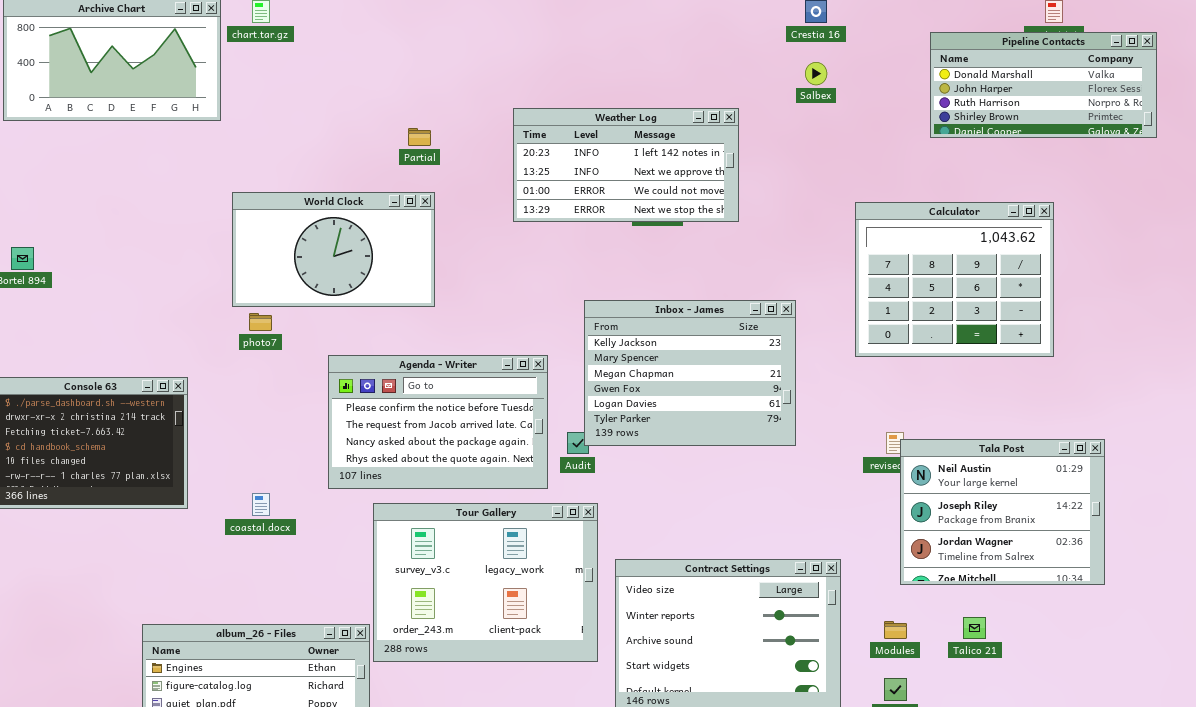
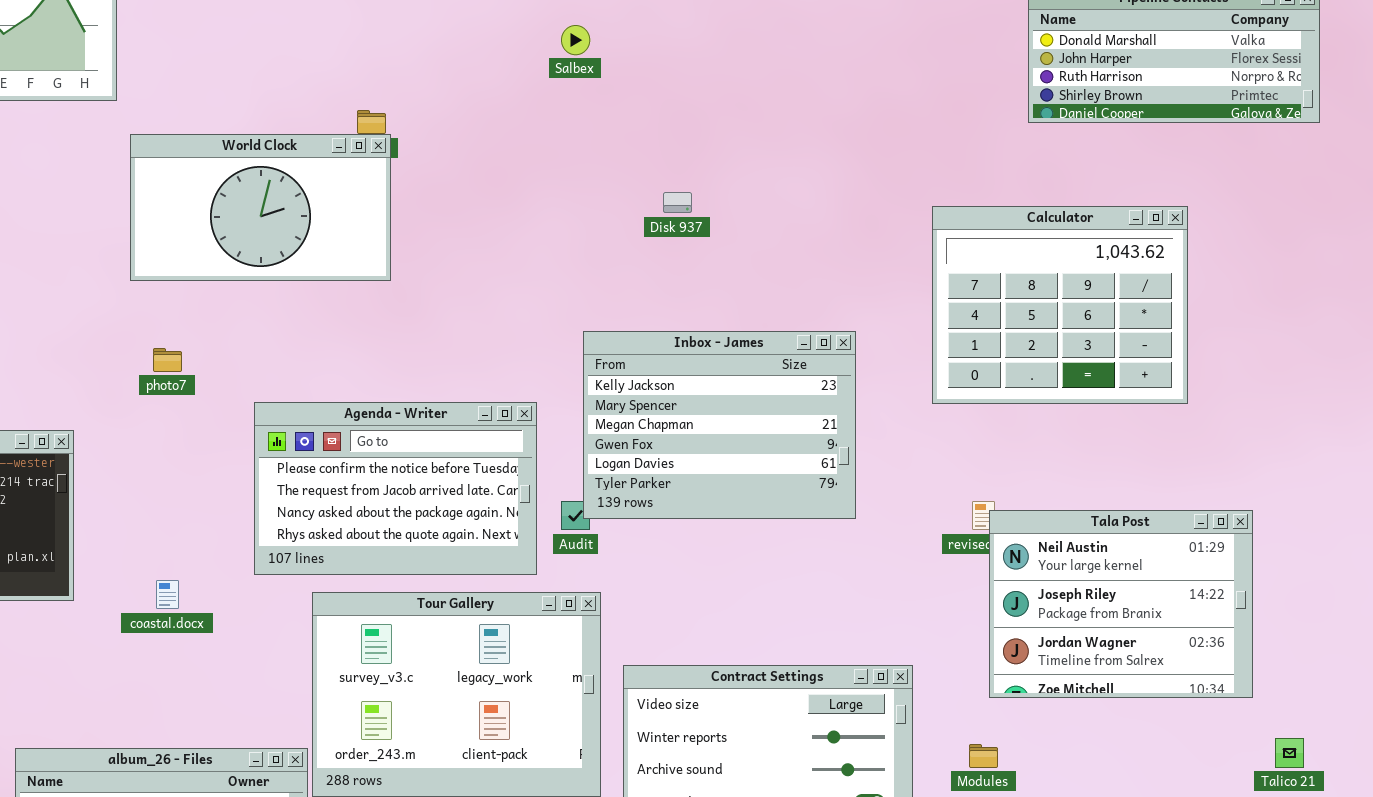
Salbex: [805,62,827,85] -> [561,25,590,55], moved
Weather Log: [513,108,739,222] -> none, closed
World Clock: [232,192,435,307] -> [130,134,391,281], moved
Talico 21: [963,617,986,639] -> [1275,738,1304,768], moved

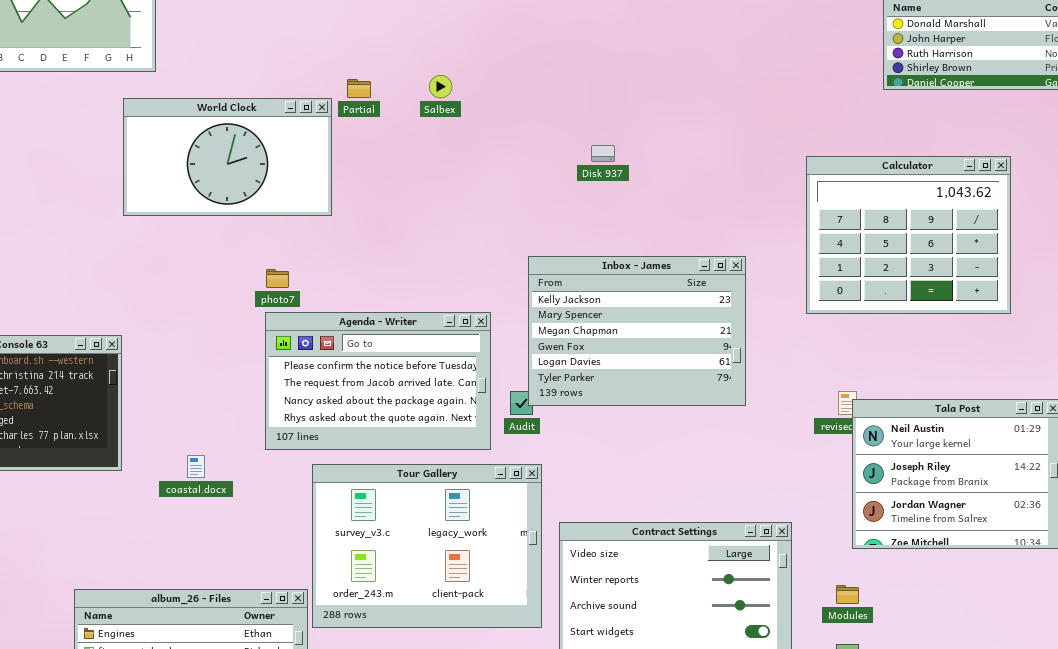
Salbex: [561,25,590,55] -> [429,75,452,98], moved
World Clock: [130,134,391,281] -> [123,98,332,216], moved
photo7: [153,348,182,372] -> [266,269,289,288], moved

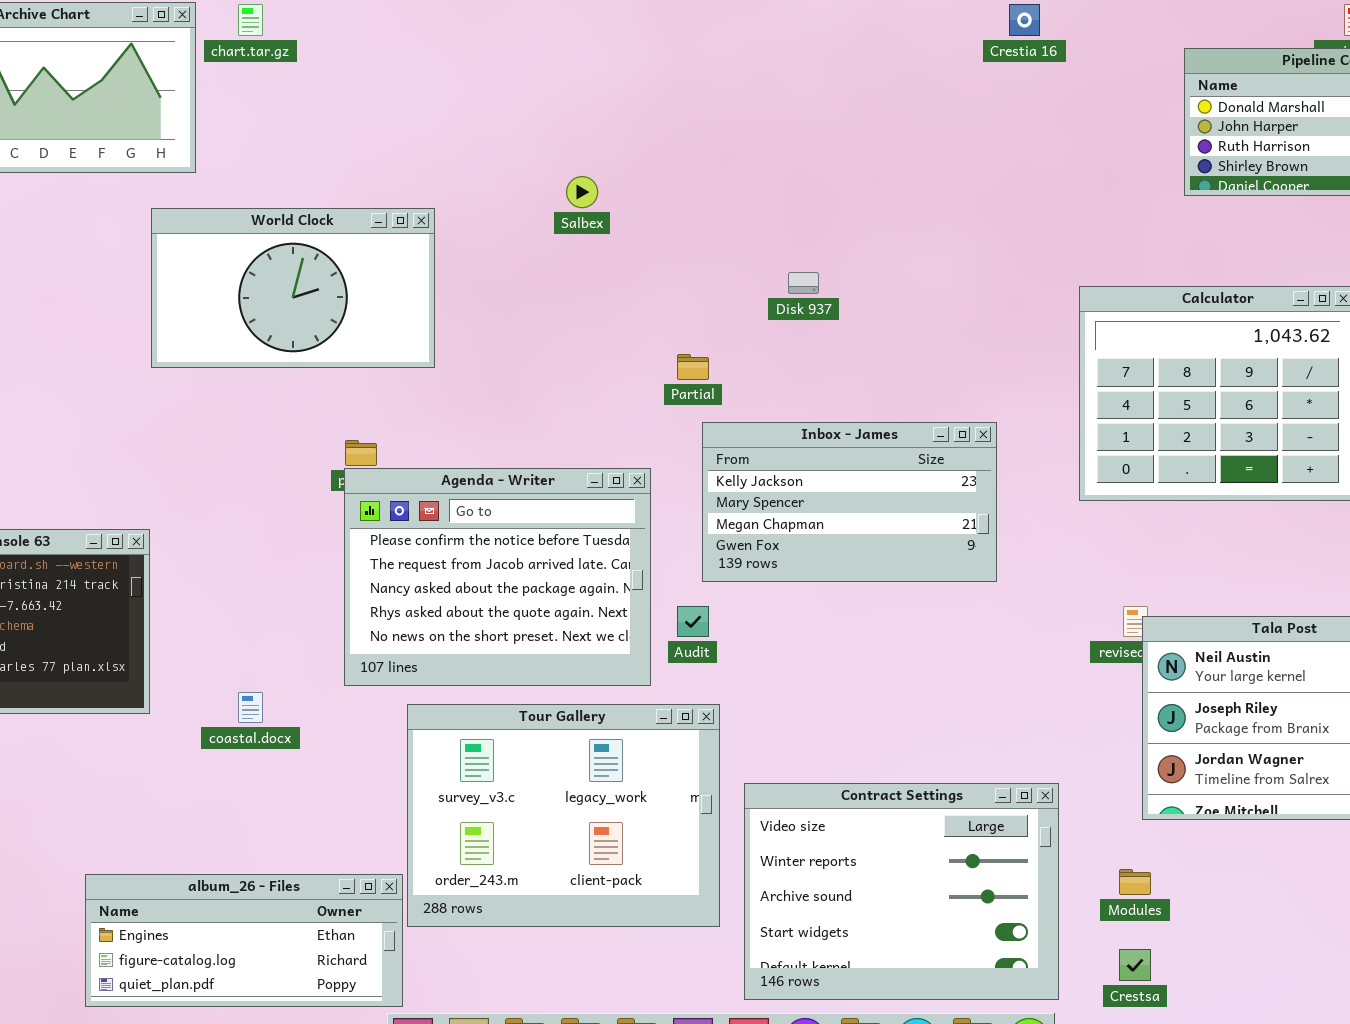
Partial: [347,79,371,98] -> [677,354,709,380], moved
Inbox - James: [528,256,746,406] -> [702,422,997,582], resized
Agenda - Writer: [265,312,491,450] -> [344,468,651,686], resized

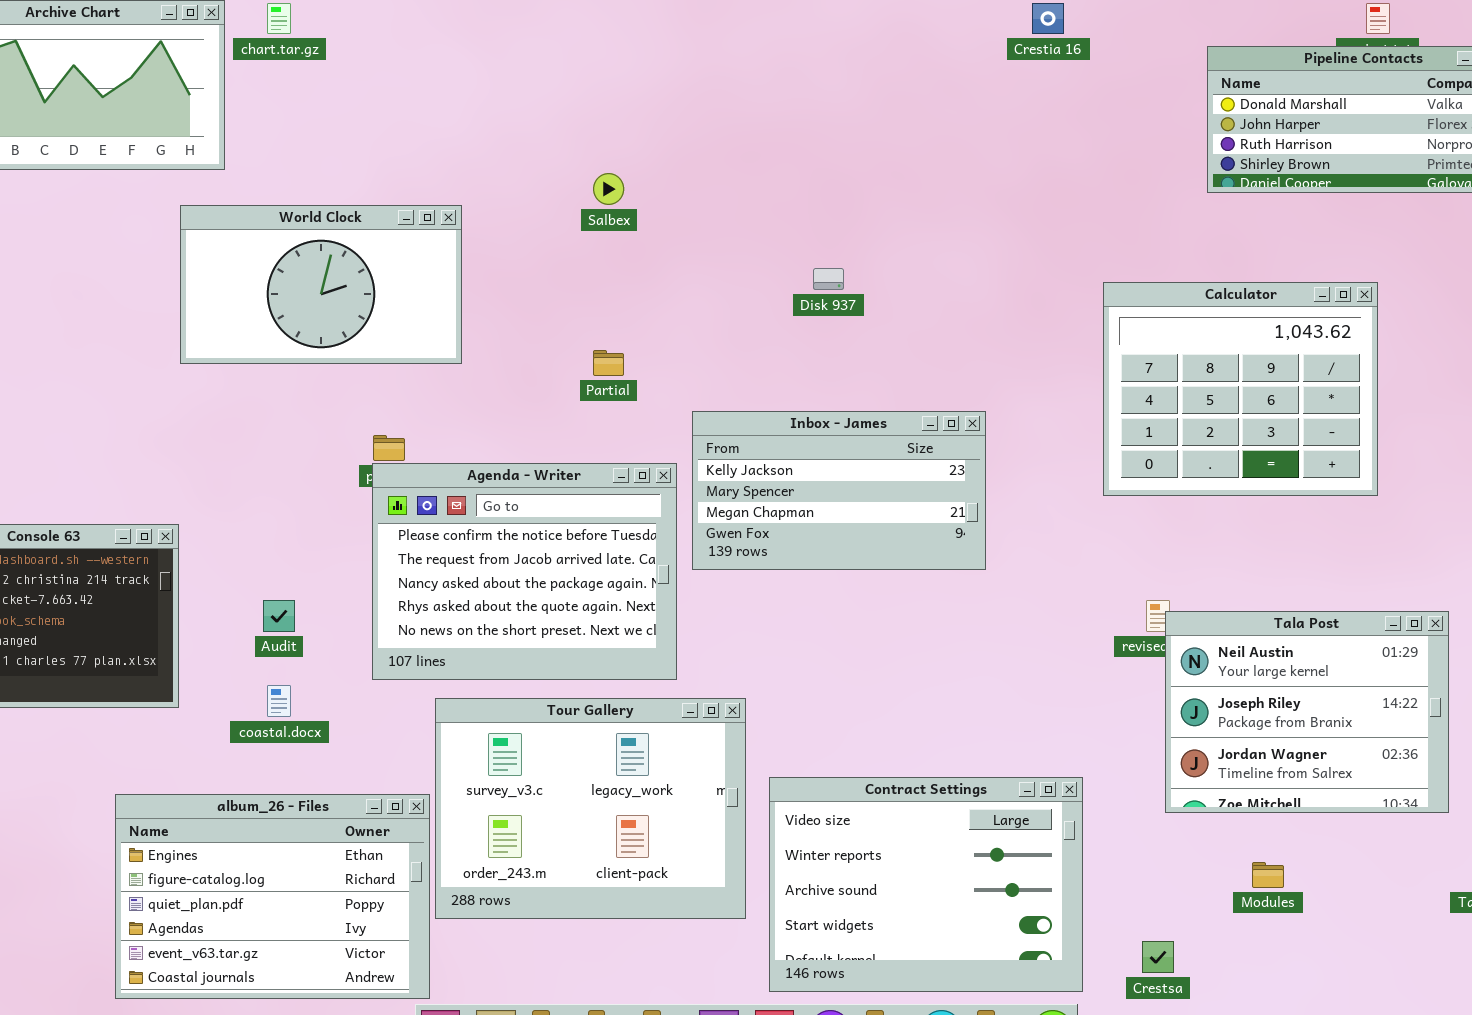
Partial: [677,354,709,380] -> [593,350,624,376], moved
Inbox - James: [702,422,997,582] -> [692,411,986,570], moved
Audit: [677,606,709,637] -> [263,600,295,632], moved
Modules: [1119,869,1151,895] -> [1252,862,1284,888], moved
album_26 - Files: [85,874,403,1007] -> [115,794,430,999], resized

